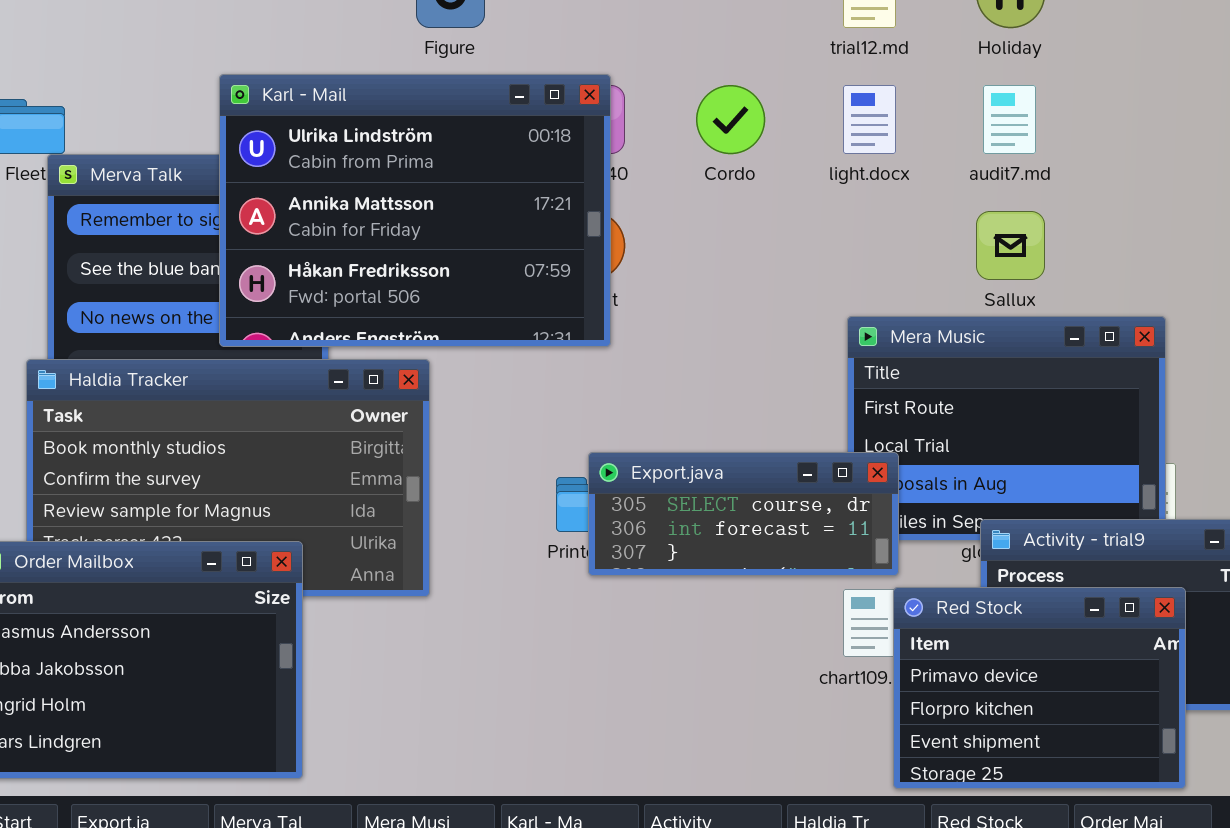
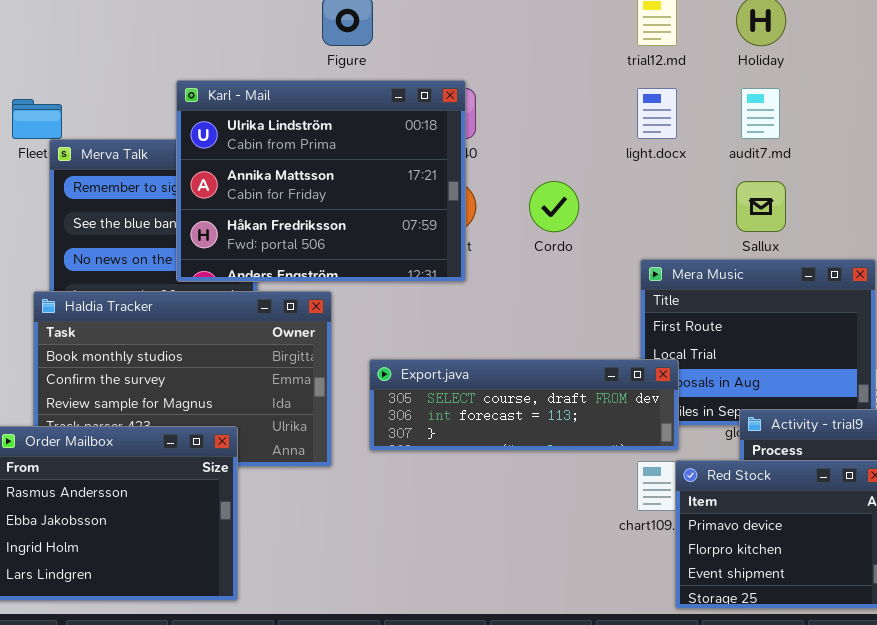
Cordo: [696,85,765,154] -> [529,181,579,232], moved
Export.java: [588,452,899,576] -> [369,359,679,451], resized

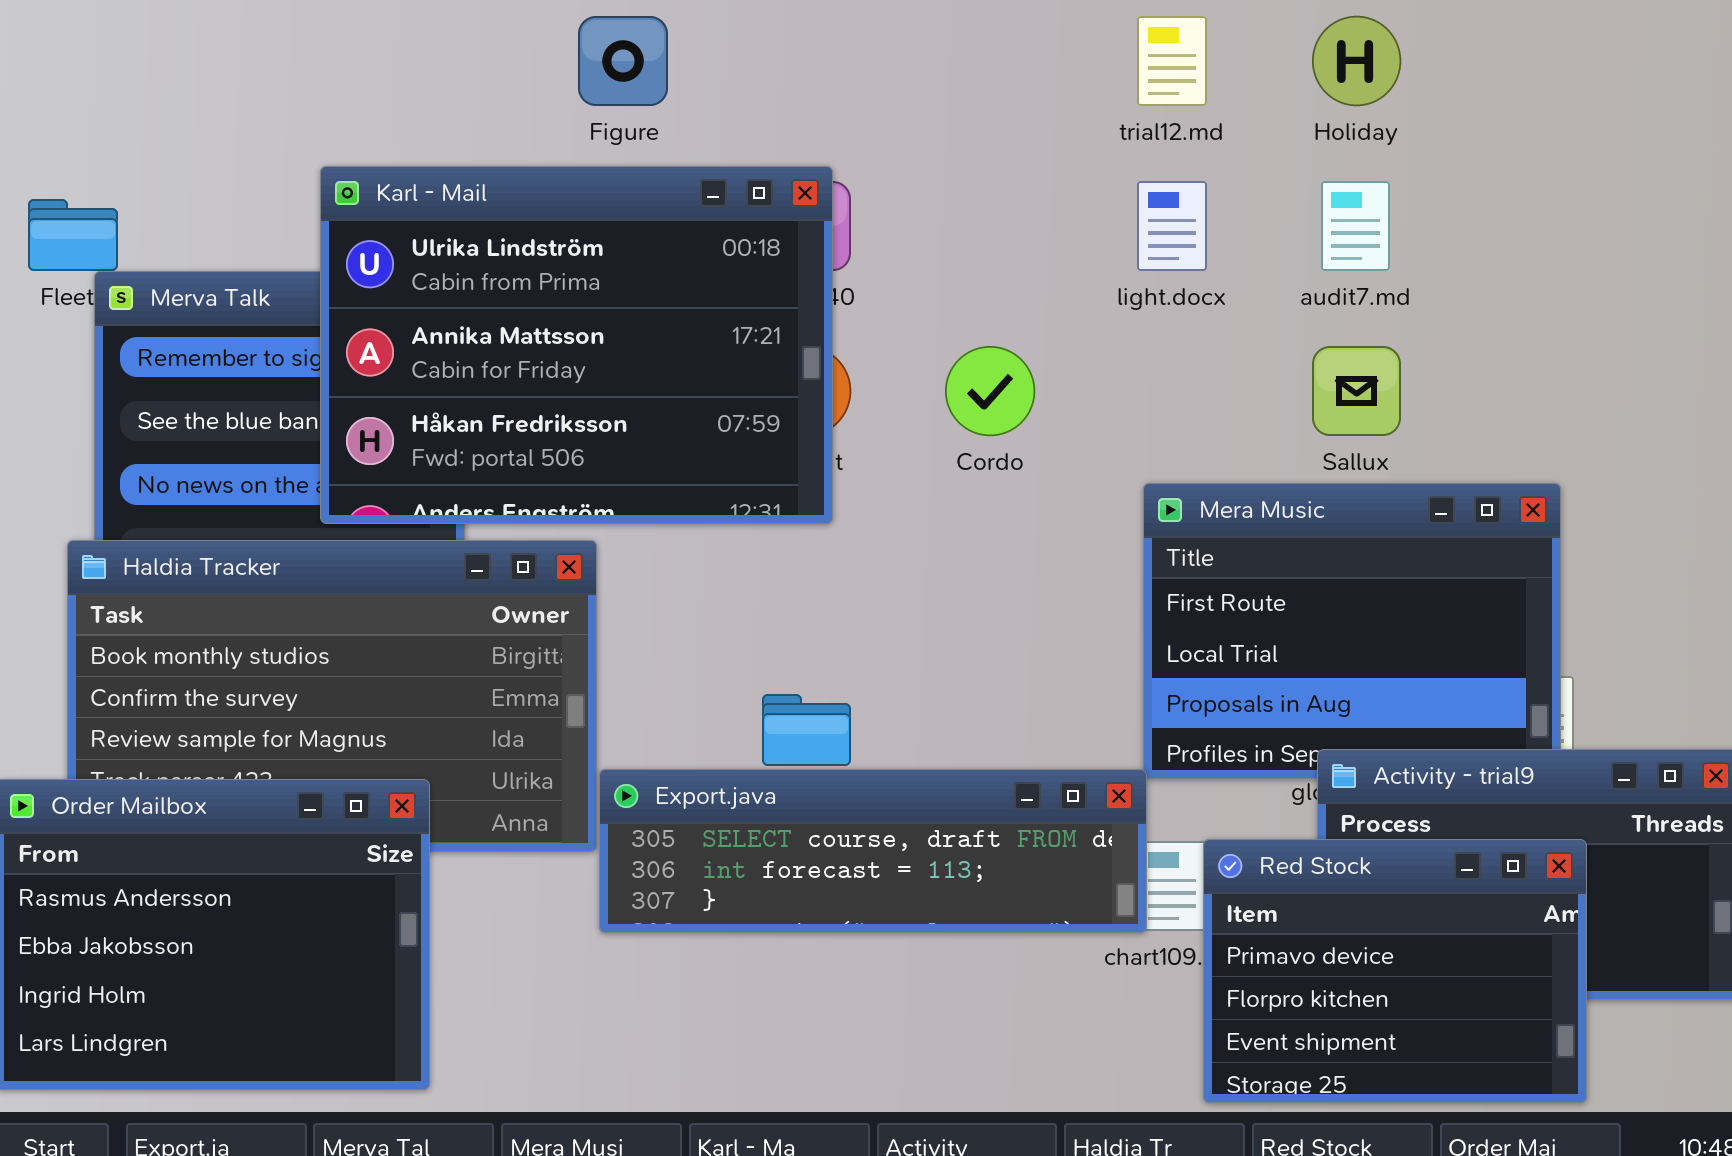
Export.java: [369,359,679,451] -> [599,769,1147,933], moved

